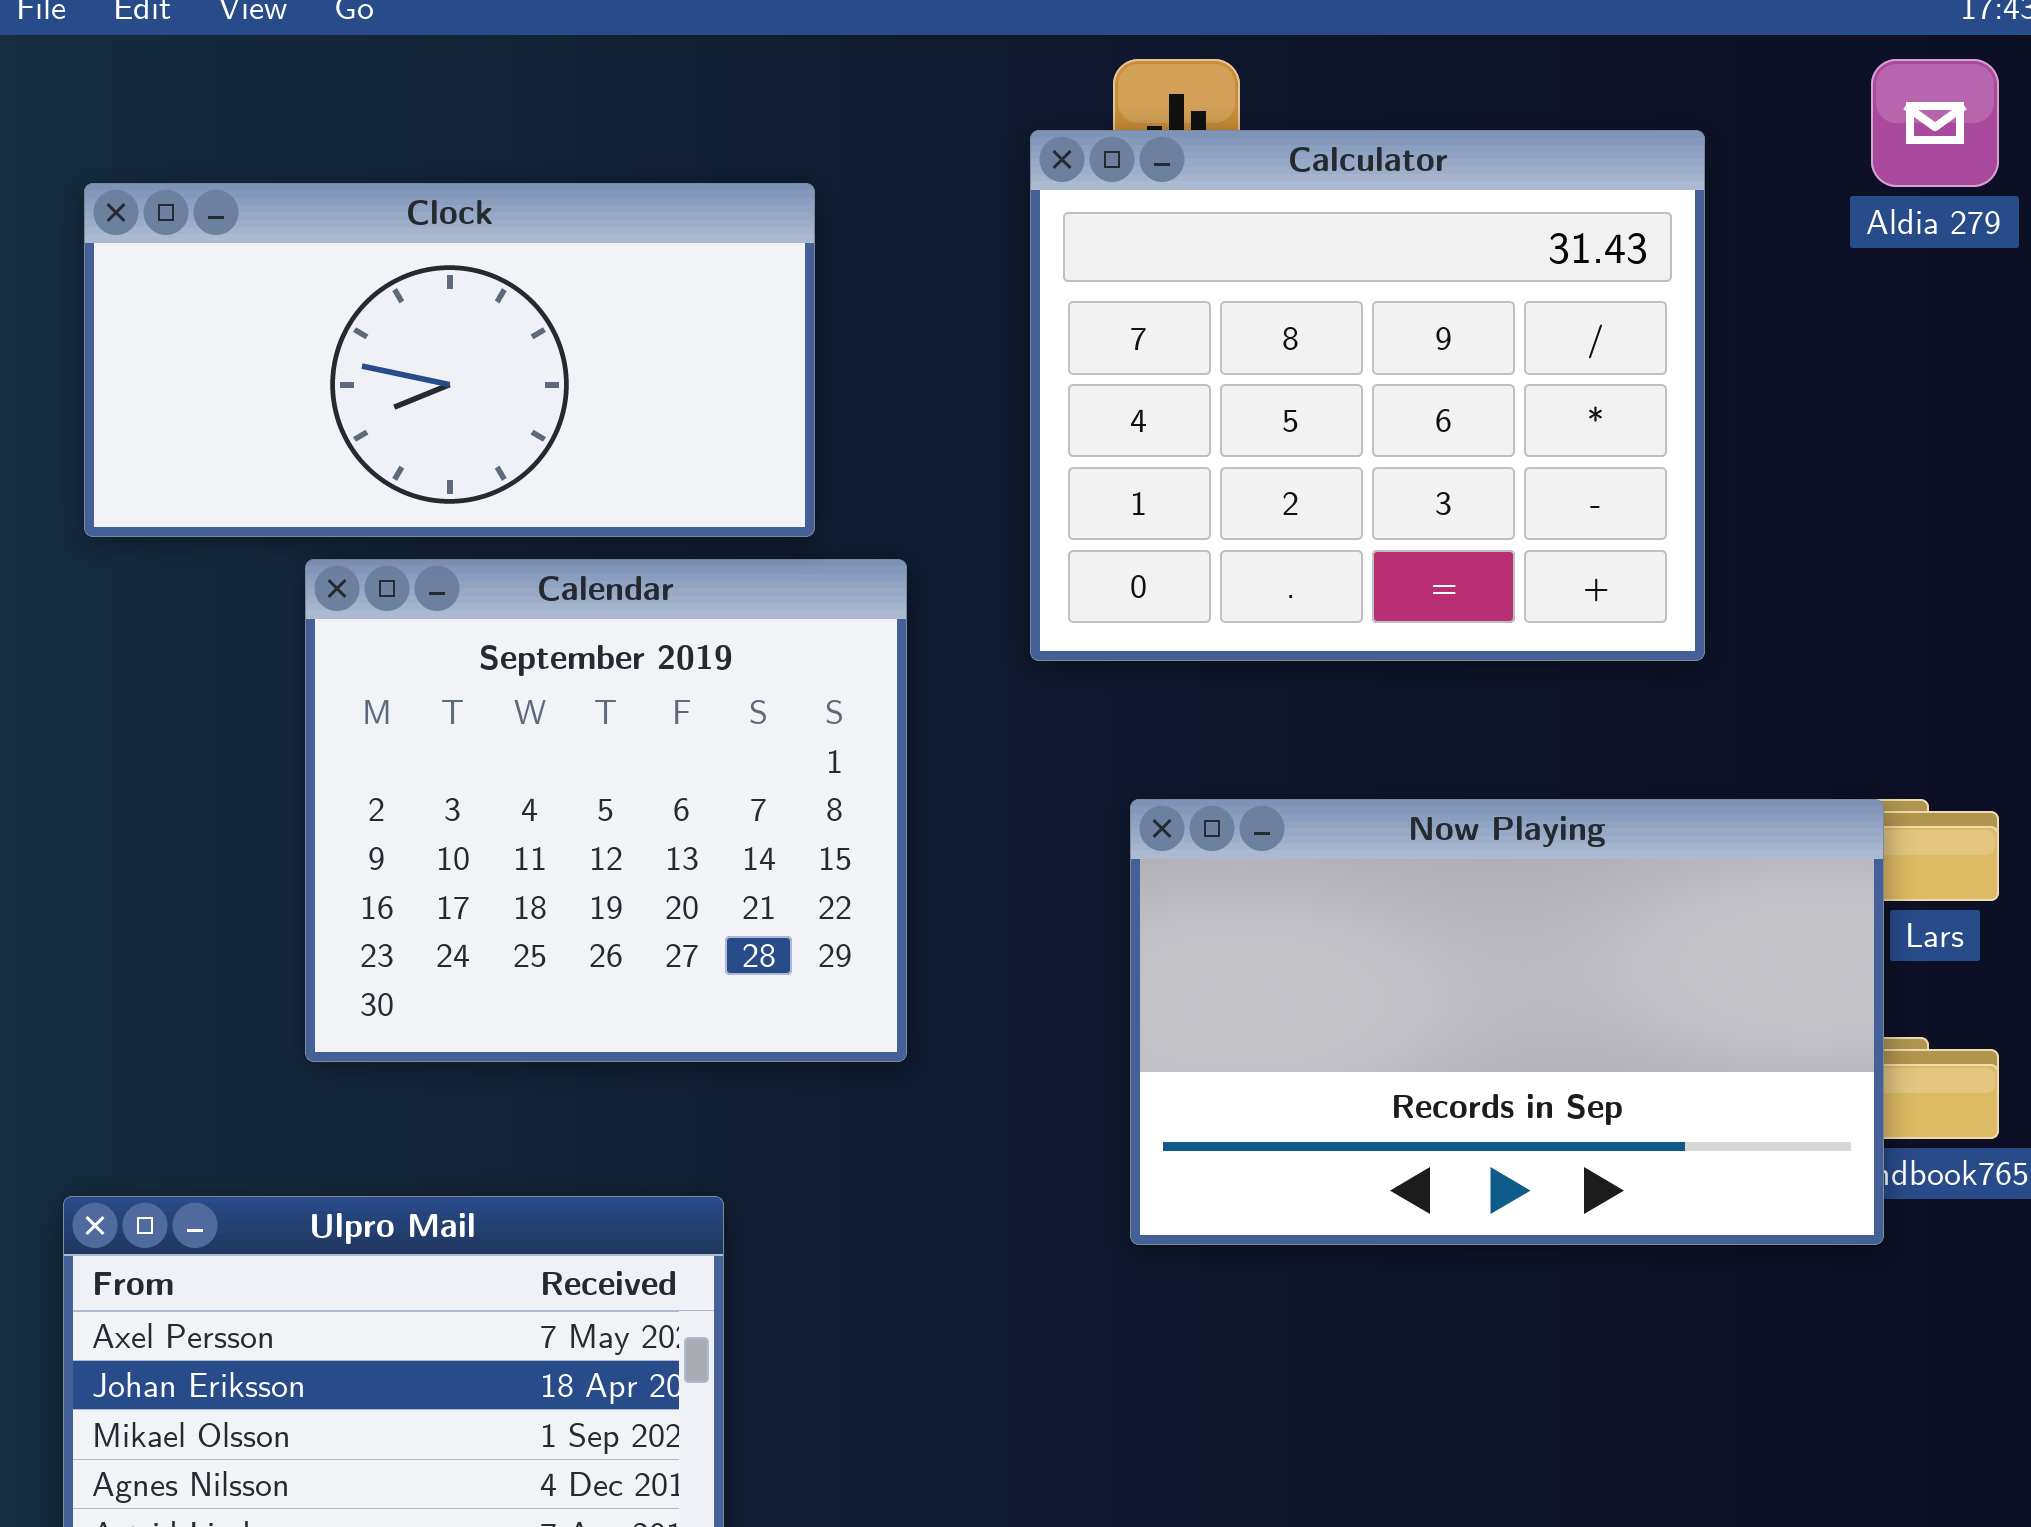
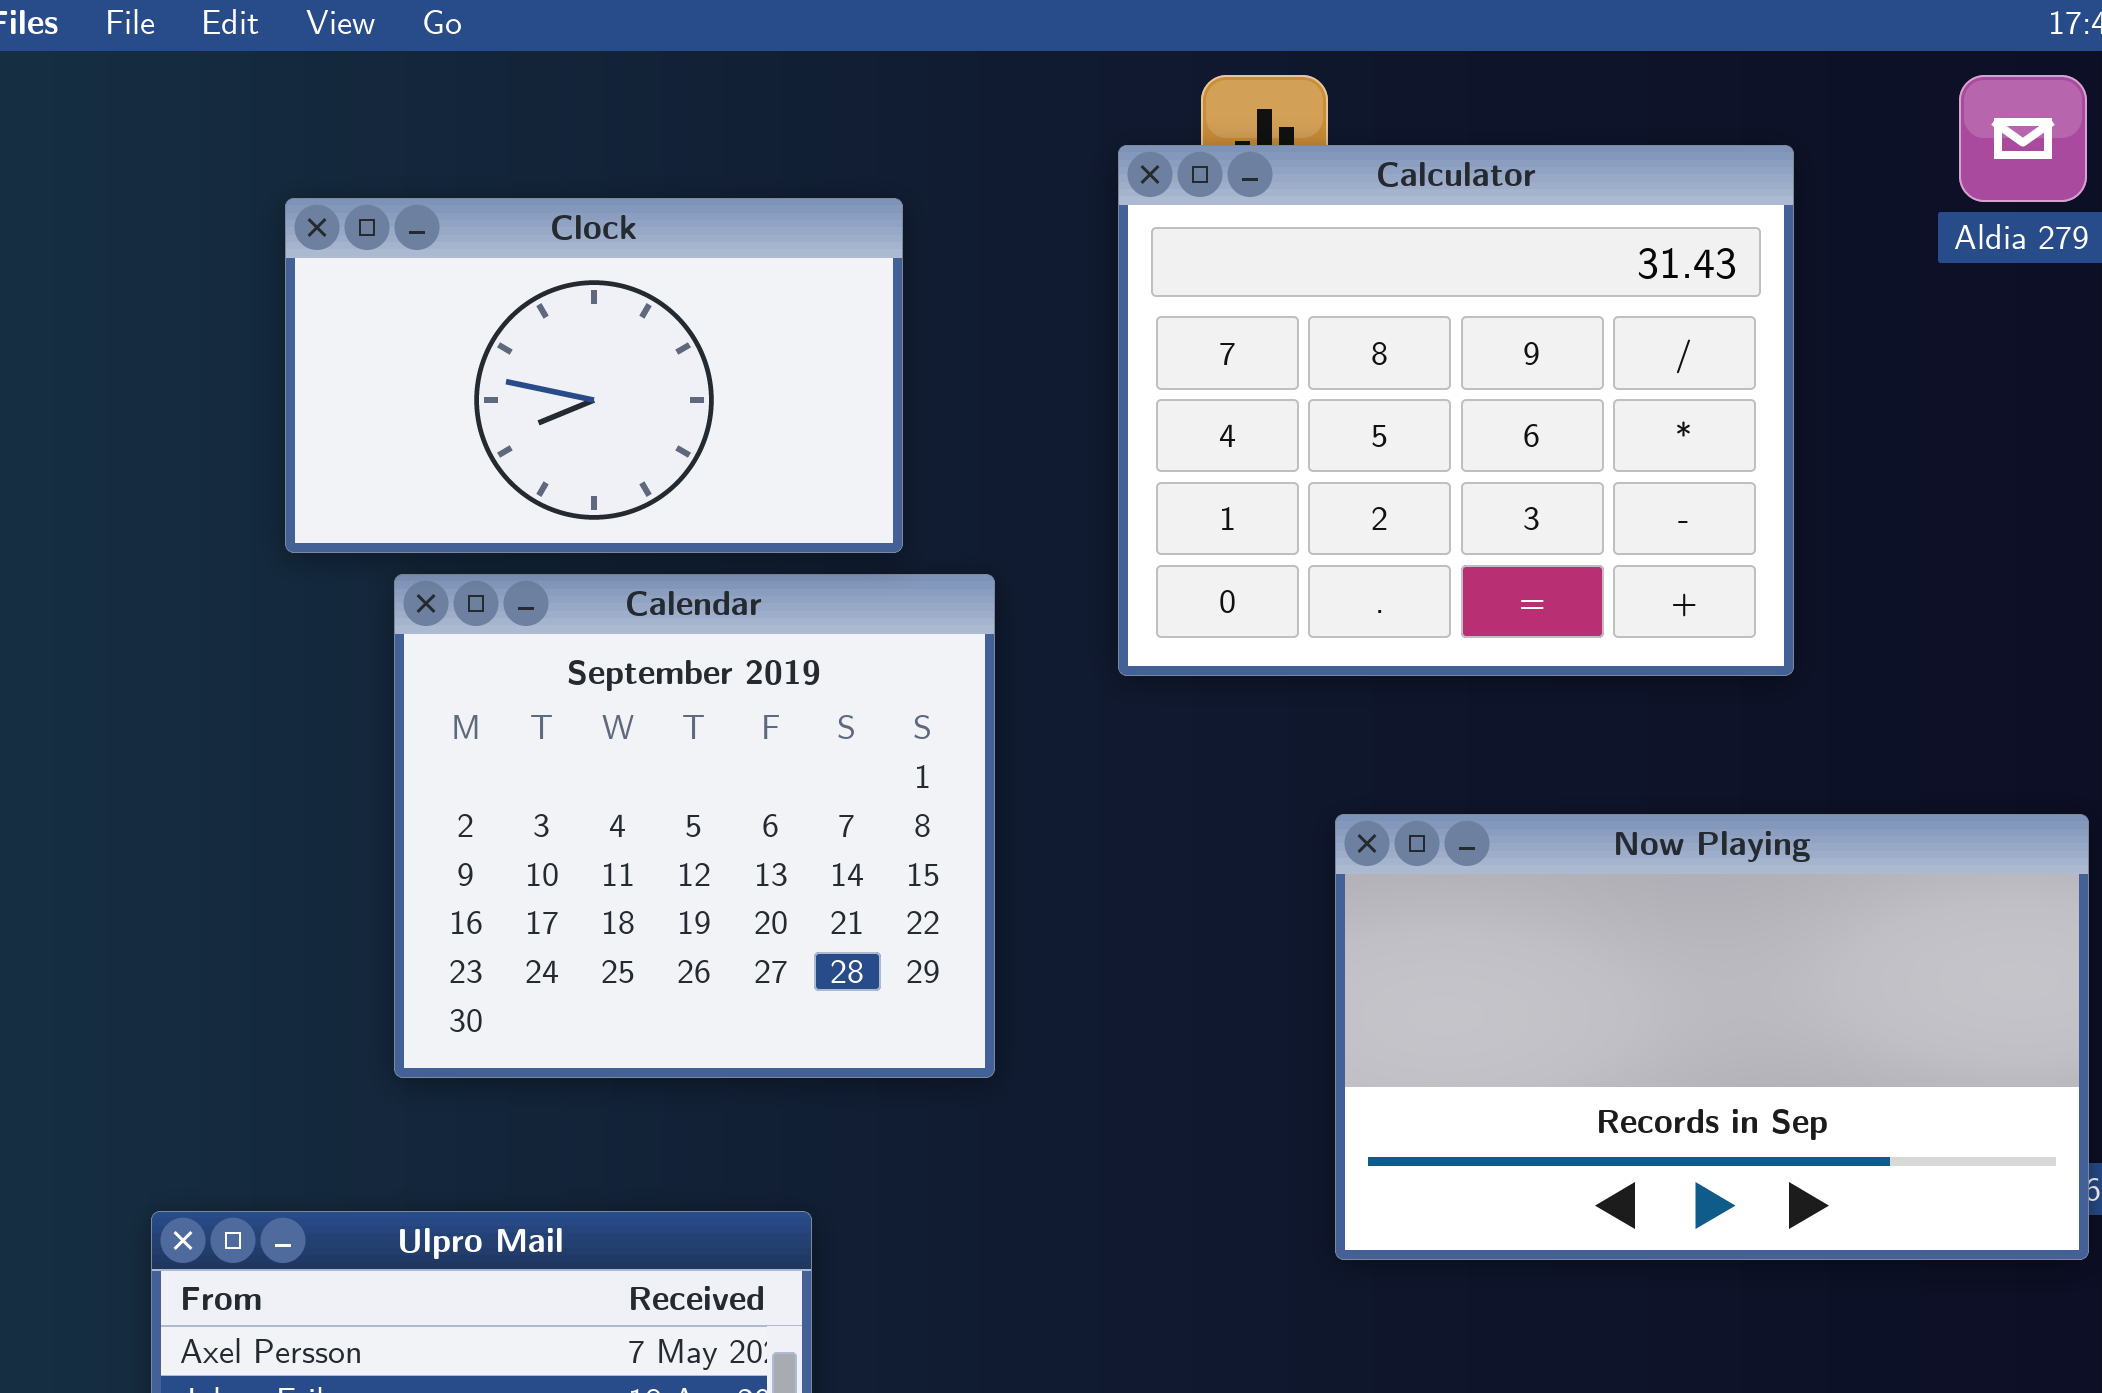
Clock: [84,183,815,537] -> [285,198,903,553], resized
Now Playing: [1130,799,1884,1245] -> [1335,814,2089,1260], moved

